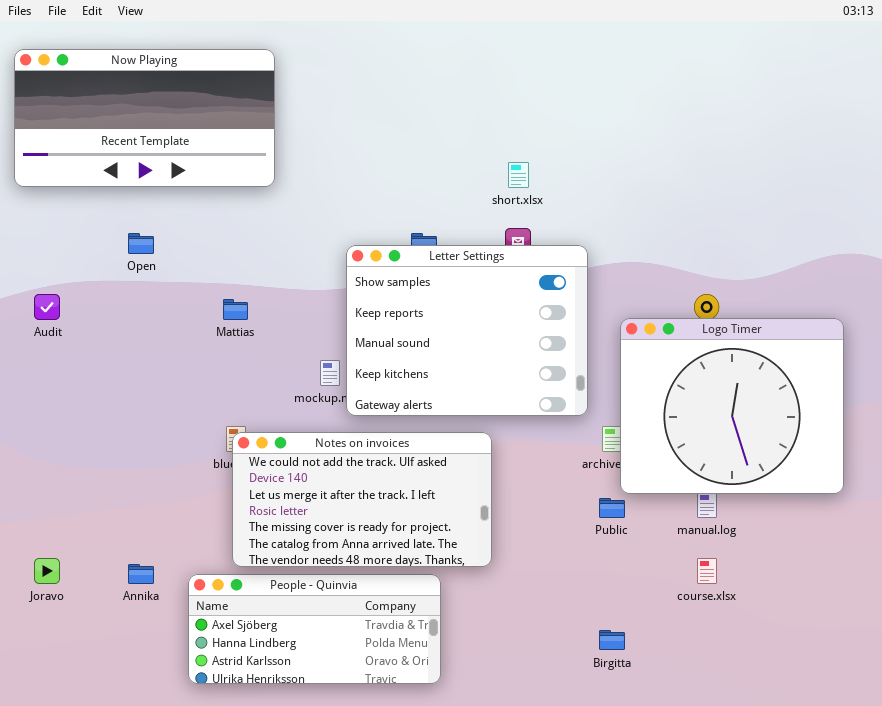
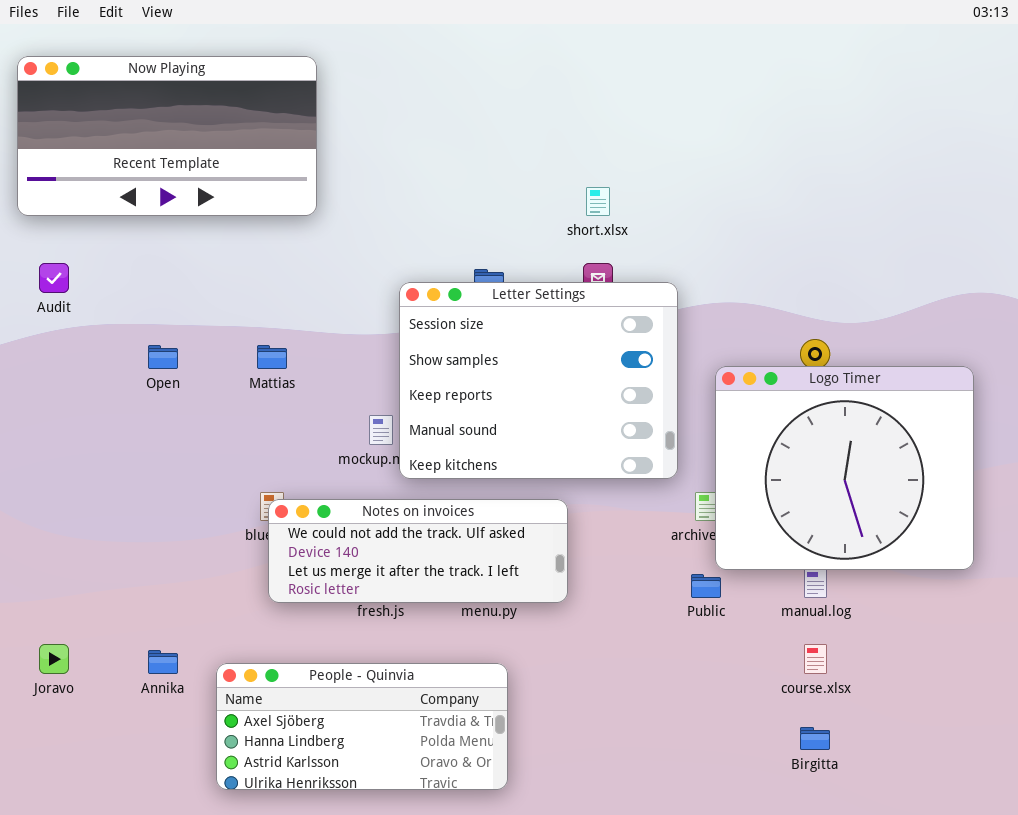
Open: [128,233,154,254] -> [148,345,178,369], moved
Letter Settings: [346,245,588,416] -> [399,282,678,479], scrolled up 1 row
Audit: [34,294,60,320] -> [39,263,69,293], moved
Notes on invoices: [232,432,492,567] -> [268,499,568,603], resized
Birgitta: [599,630,625,650] -> [800,727,830,750], moved

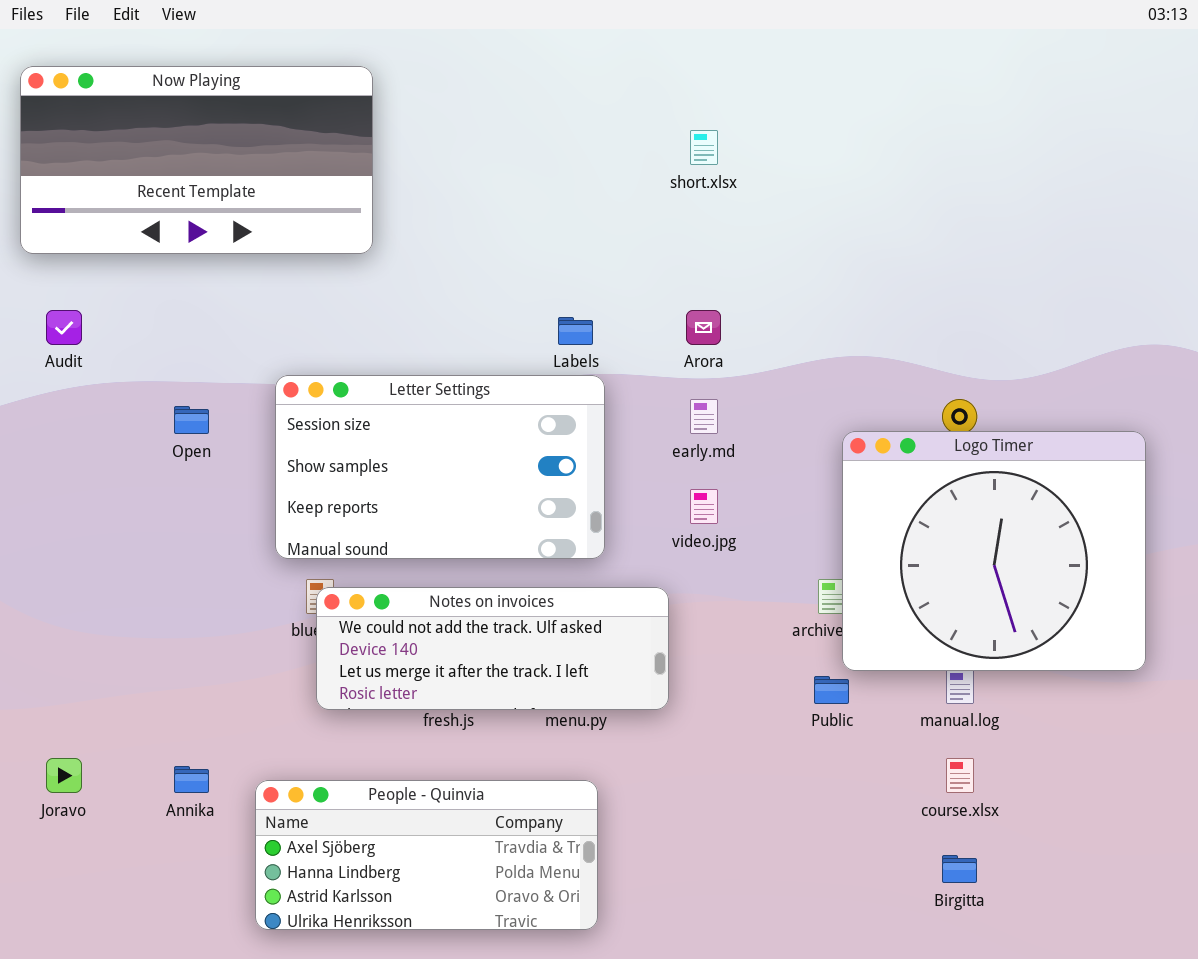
short.xlsx: [586,187,610,216] -> [690,130,718,165], moved
Letter Settings: [399,282,678,479] -> [275,375,605,559], moved, resized

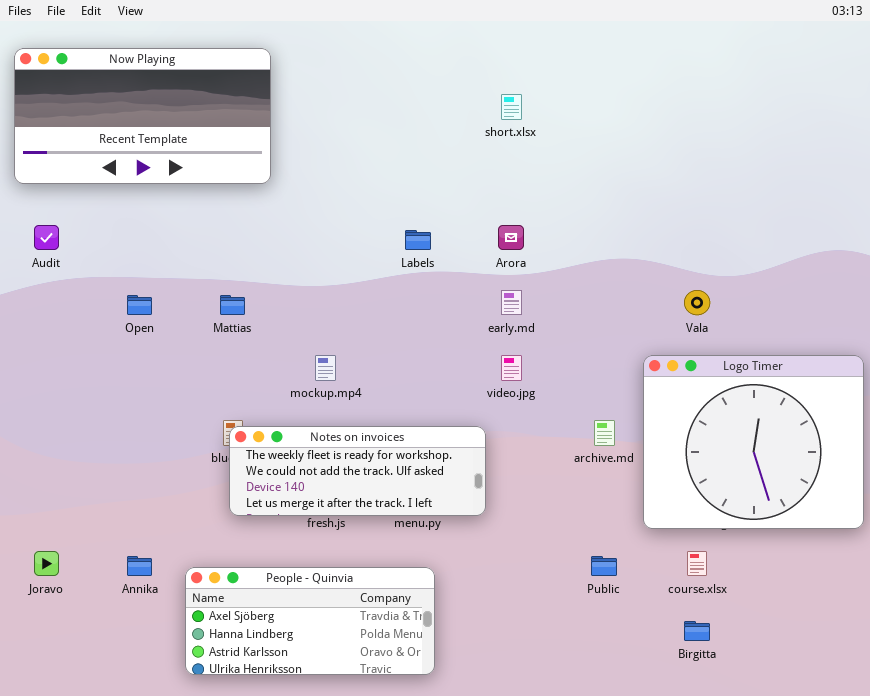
Letter Settings: [275,375,605,559] -> none, closed
Logo Timer: [842,431,1146,671] -> [643,355,864,529], moved
Notes on invoices: [316,587,669,710] -> [229,426,486,516], scrolled up 1 row
Public: [814,676,849,704] -> [591,556,617,576], moved

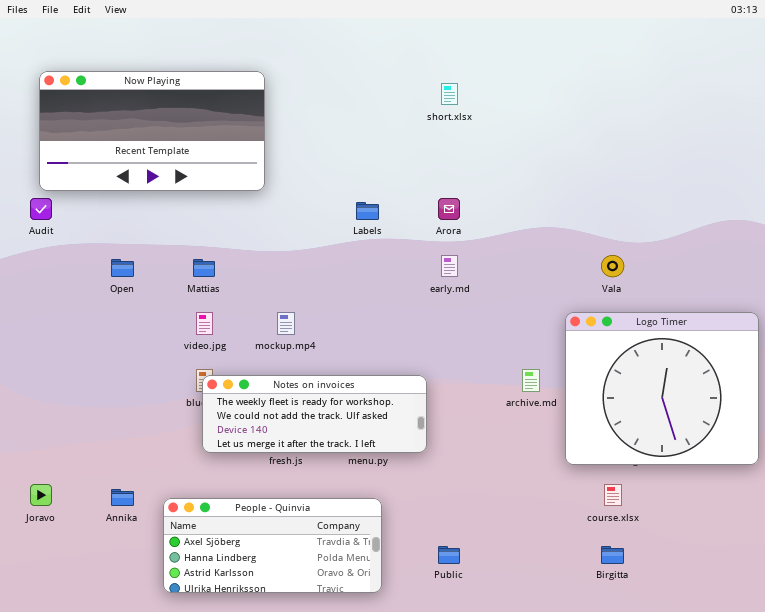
Now Playing: [14,48,271,184] -> [39,71,265,191], moved
video.jpg: [501,355,522,381] -> [196,312,213,335], moved
Public: [591,556,617,576] -> [438,546,460,564], moved

